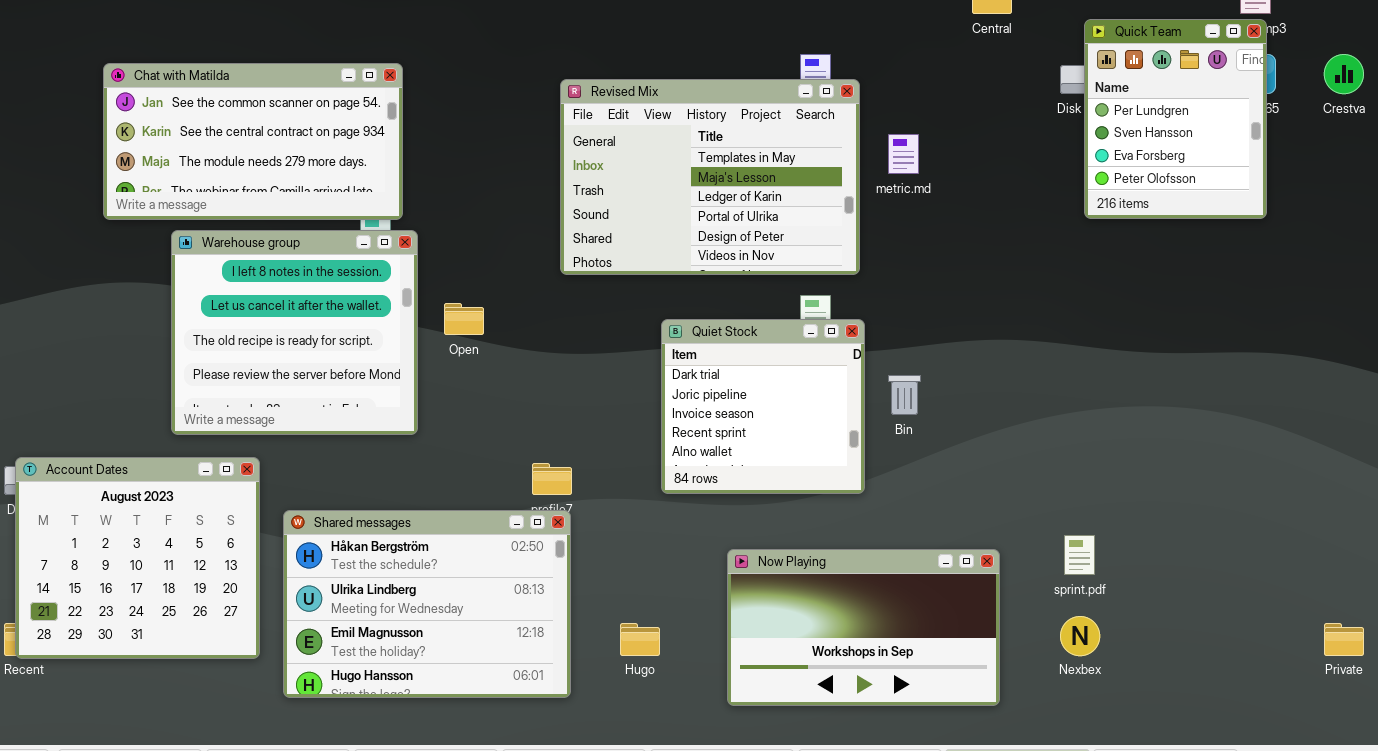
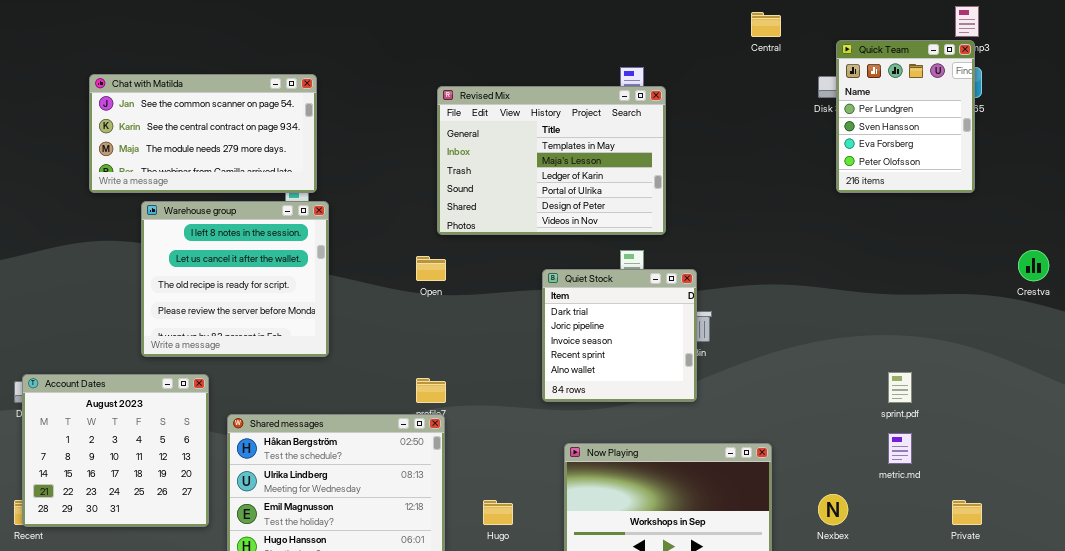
Crestva: [1324,54,1364,94] -> [1018,250,1049,281], moved
metric.md: [888,134,919,174] -> [888,433,912,464], moved
Open: [444,303,484,335] -> [416,256,446,281], moved
Quiet Stock: [661,319,865,494] -> [542,269,697,402], moved
sprint.pdf: [1064,535,1095,575] -> [888,372,912,403], moved
Private: [1324,623,1364,656] -> [952,500,982,525], moved

